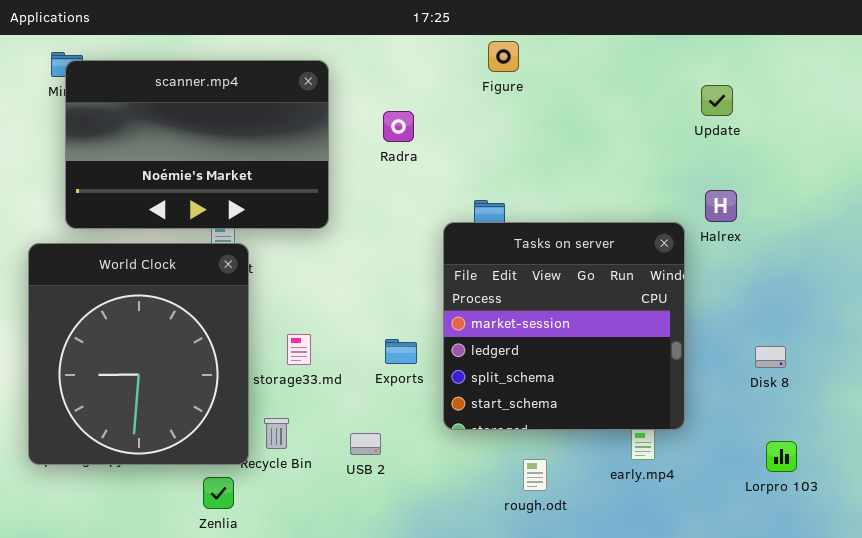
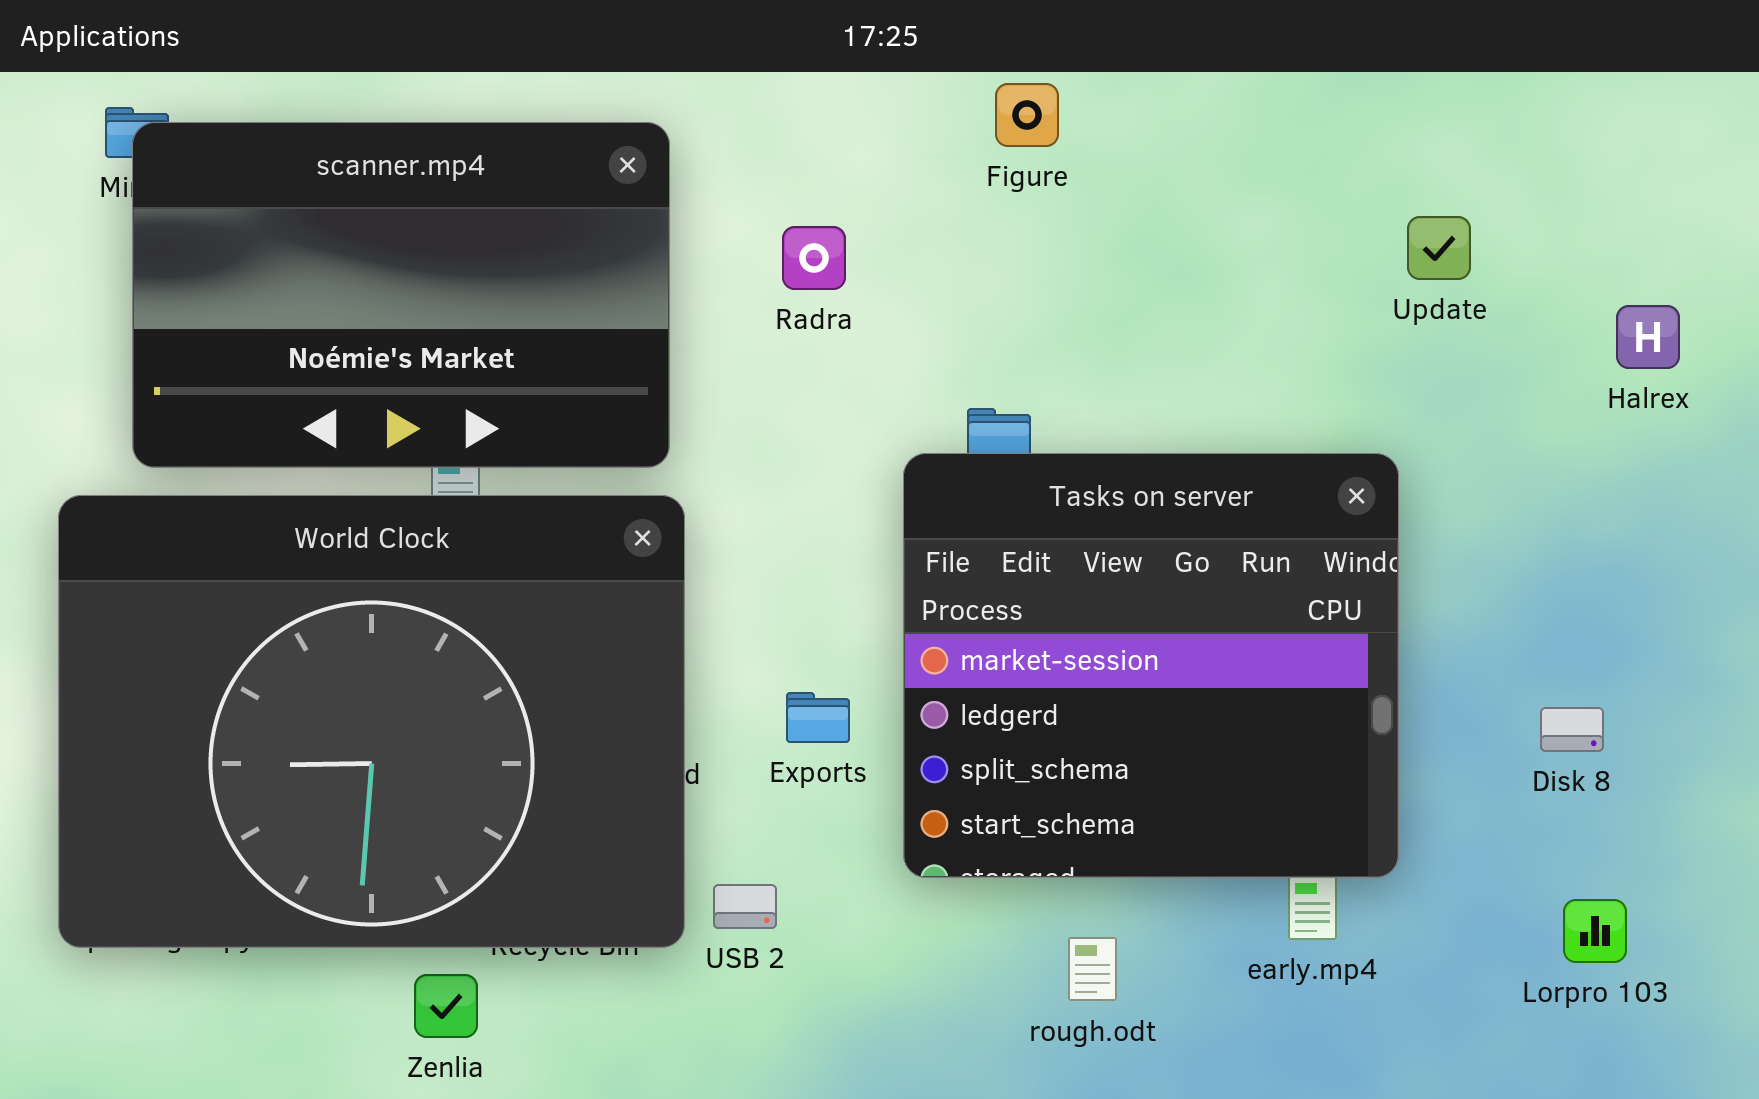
Update: [701,85,733,116] -> [1407,216,1471,280], moved
Halrex: [705,190,737,222] -> [1616,305,1680,369], moved
World Clock: [28,243,249,465] -> [58,495,685,948], resized

